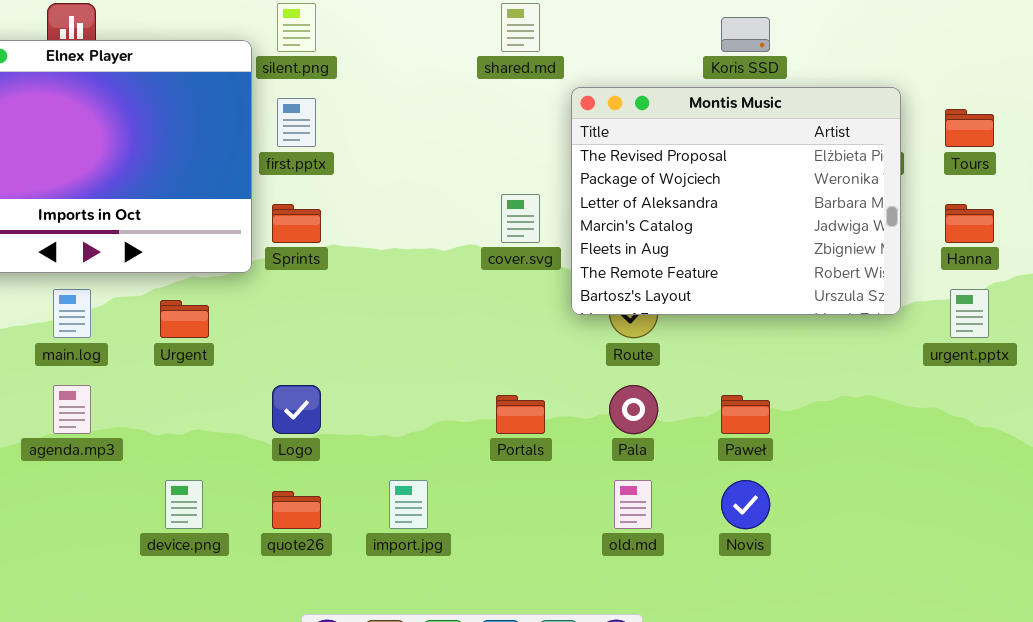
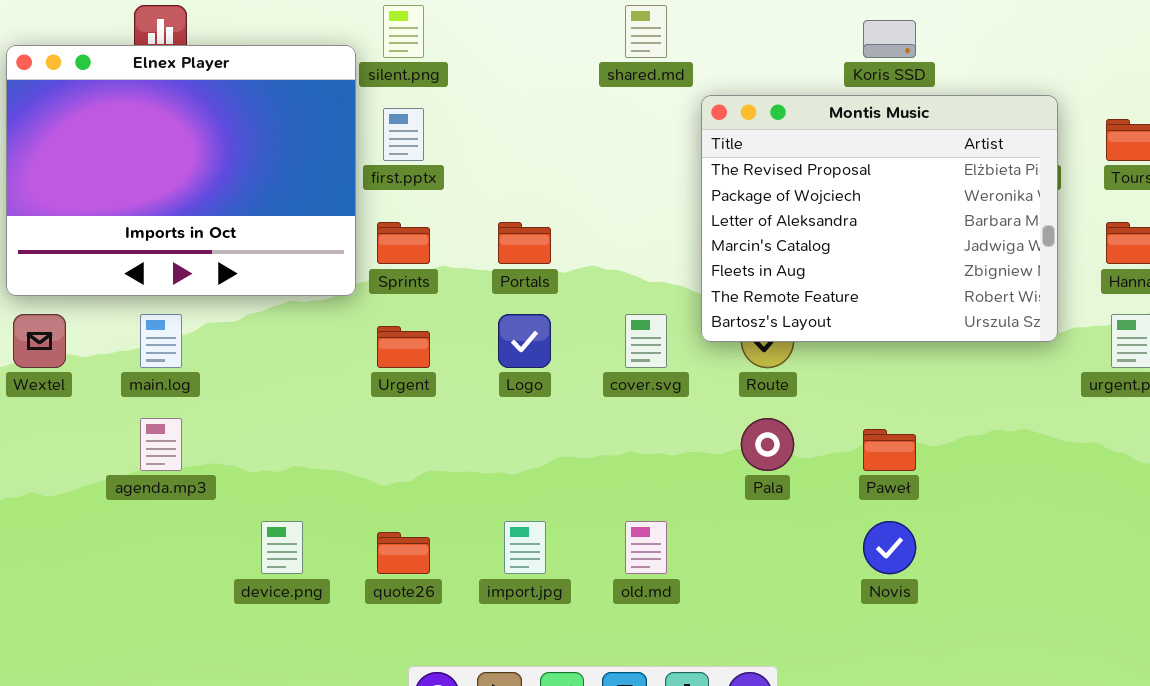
cover.svg: [501,194,540,243] -> [625,314,667,368], moved
Urgent: [160,300,209,338] -> [377,326,430,368], moved
Logo: [272,385,321,434] -> [498,314,551,368], moved
Portals: [496,395,545,434] -> [498,222,551,264], moved
old.md: [614,480,652,529] -> [625,521,667,574], moved

